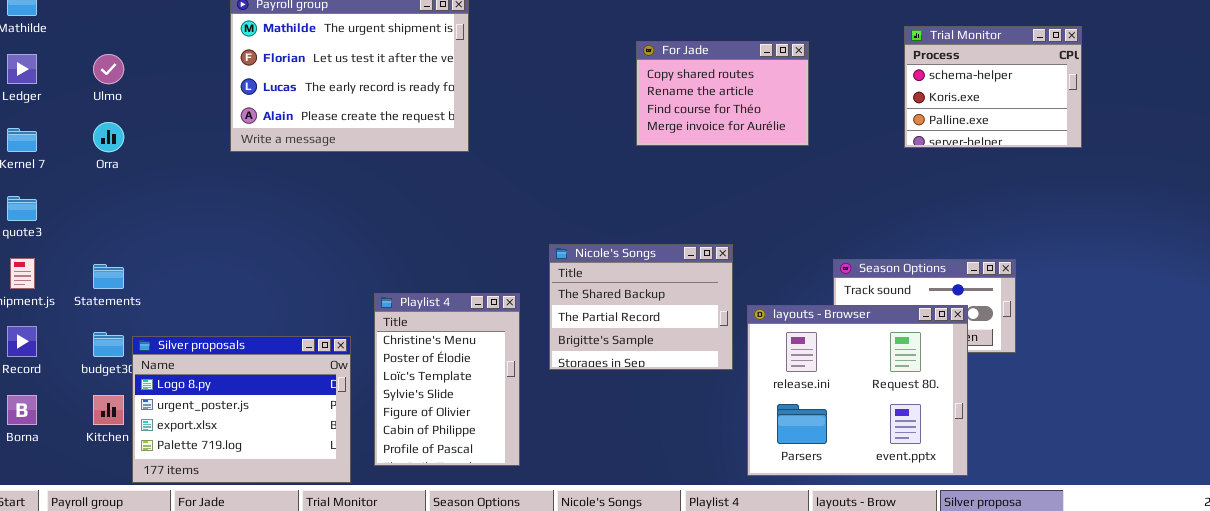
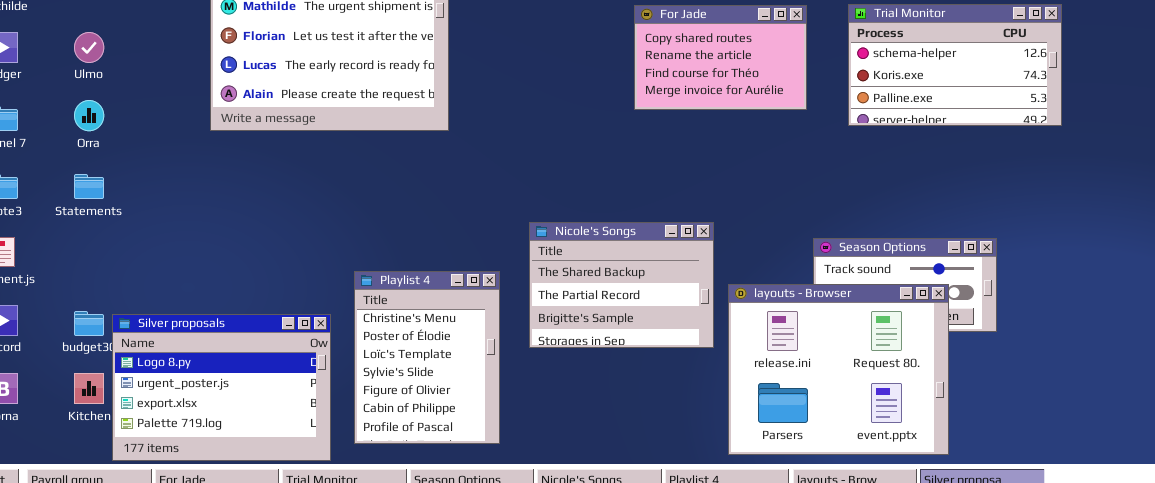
Trial Monitor: [904,26,1082,148] -> [848,4,1062,126], resized
For Jade: [636,41,809,146] -> [634,5,807,110], moved
Statements: [93,264,124,289] -> [74,174,104,199], moved

